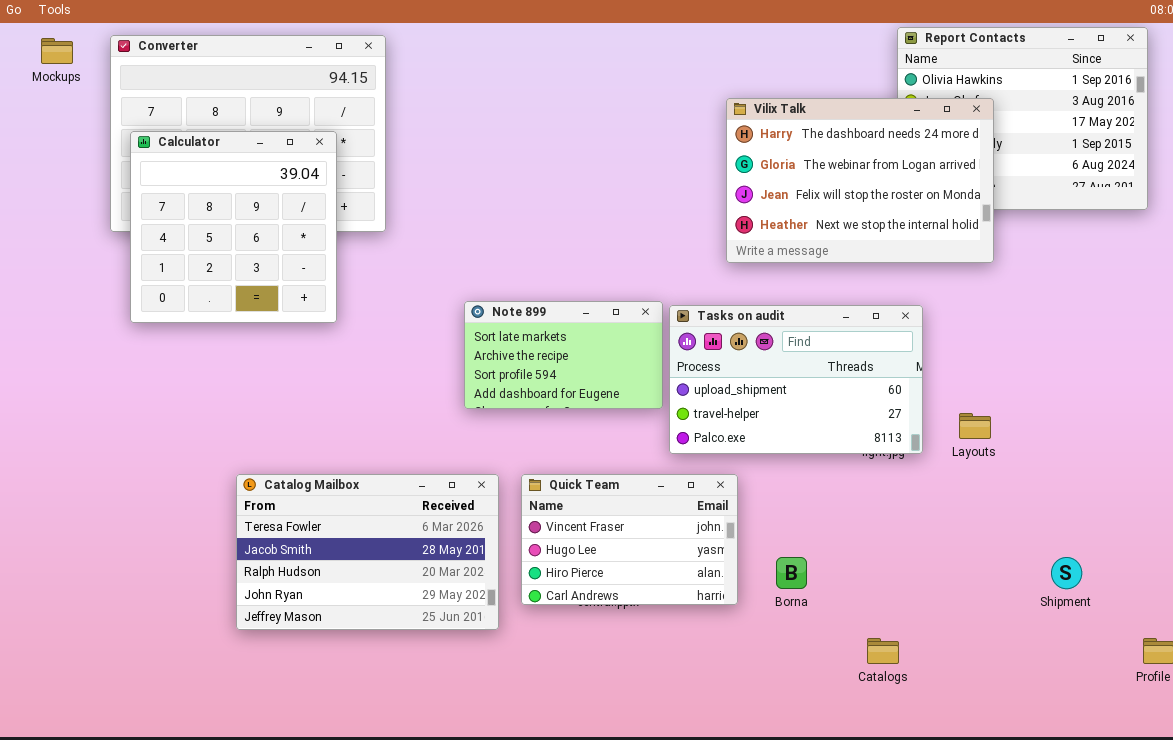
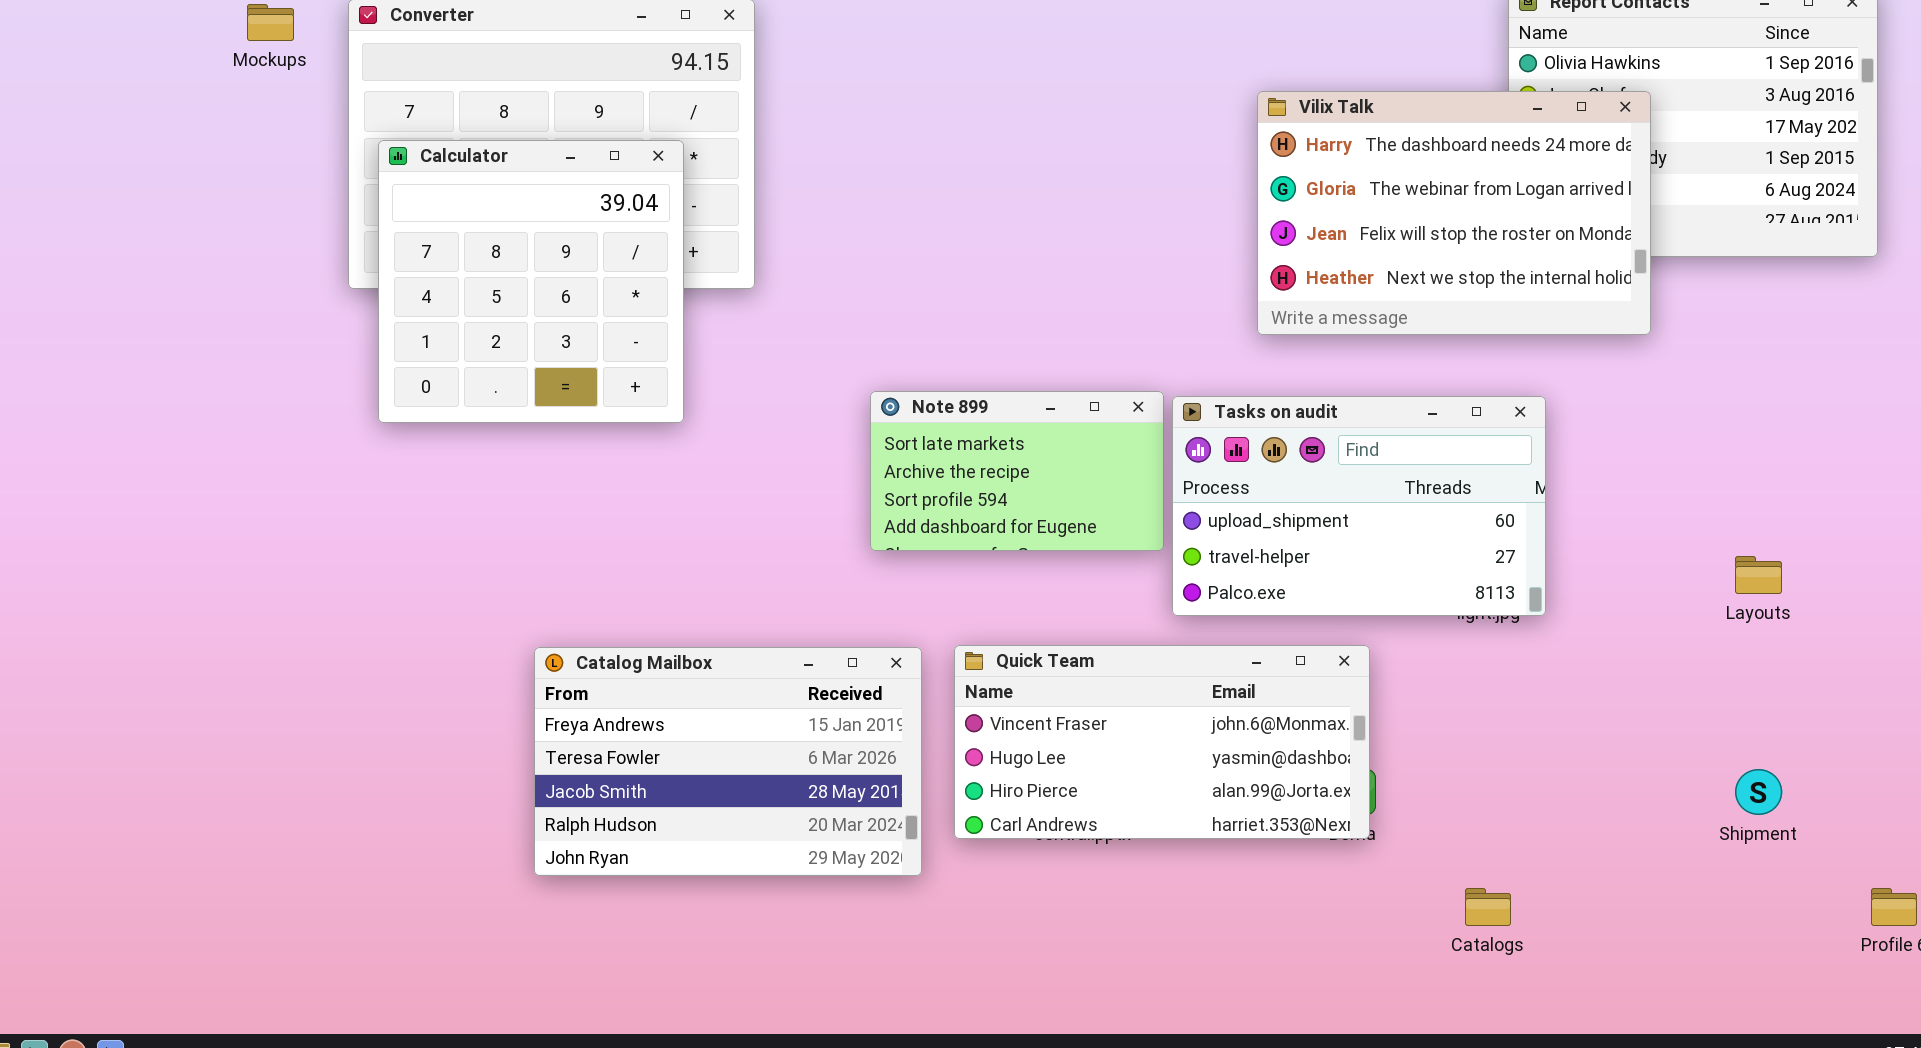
Layouts: [959,413,991,439] -> [1735,556,1782,594], moved
Quick Team: [521,474,738,605] -> [954,645,1370,839], resized
Catalog Mailbox: [236,474,499,630] -> [534,647,922,876], scrolled up 1 row

